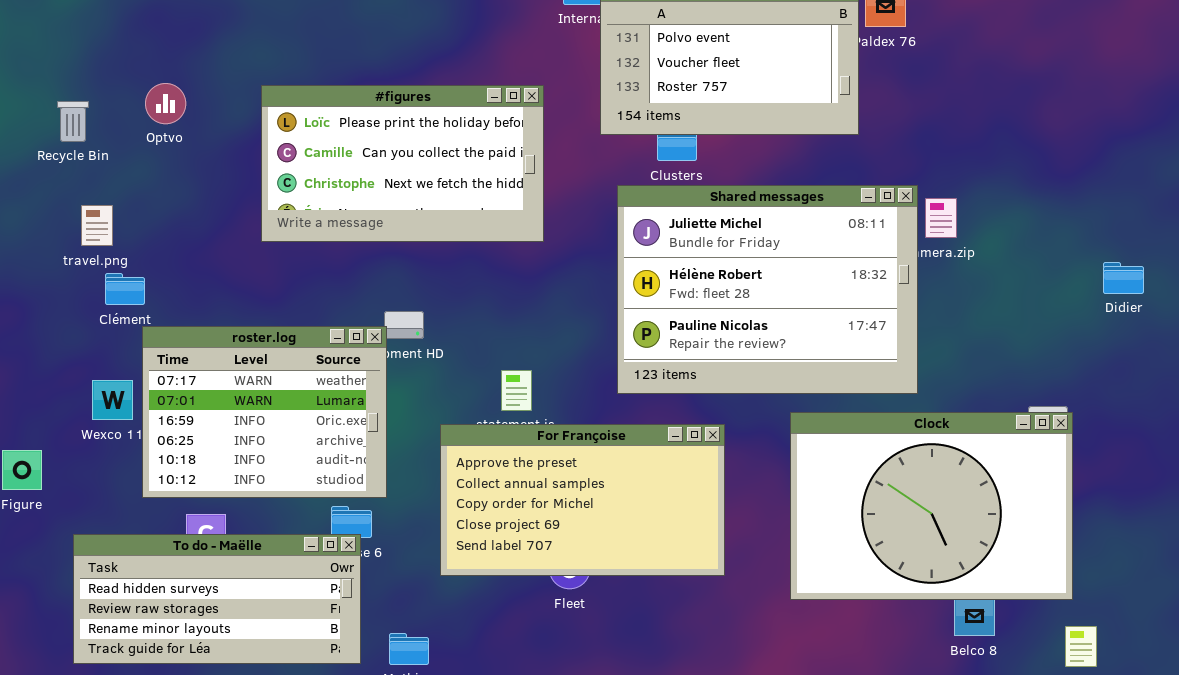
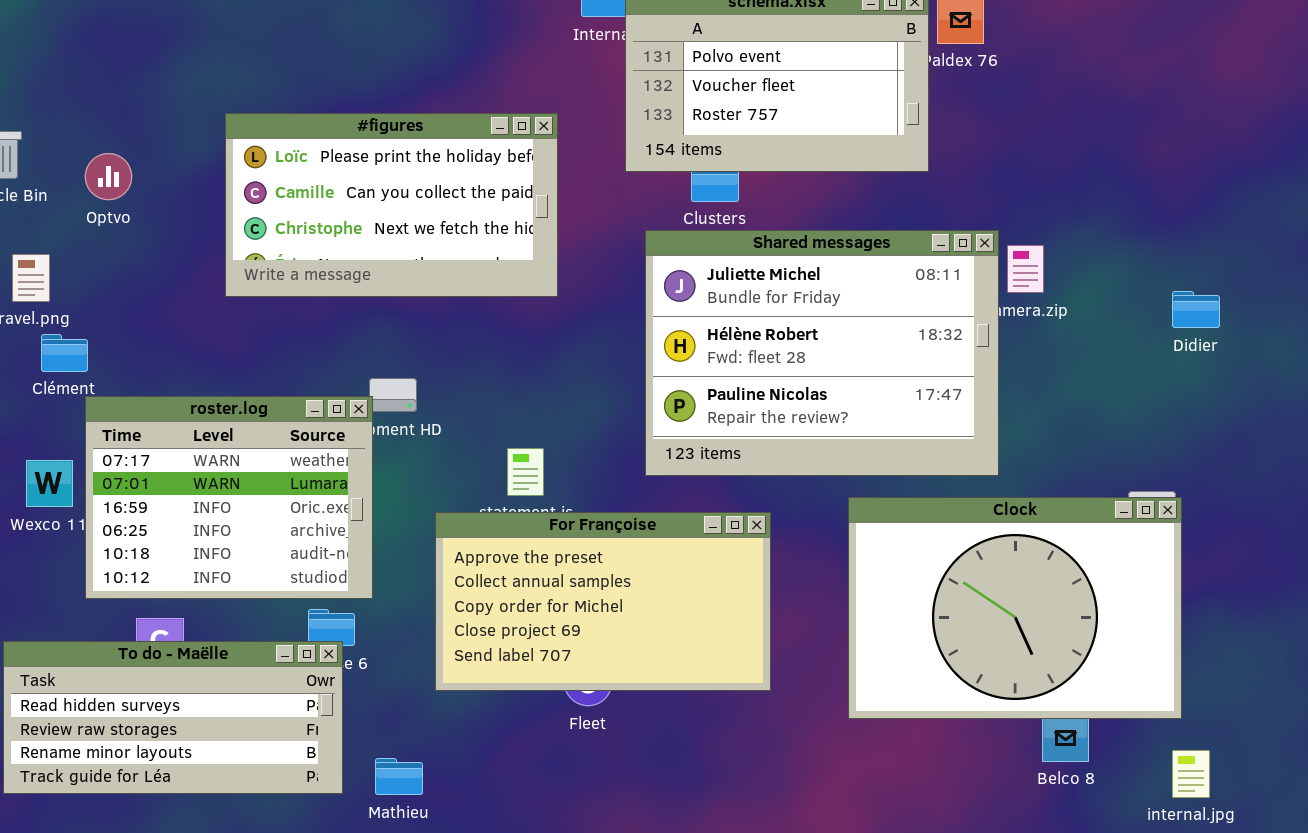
Optvo: [145,83,186,124] -> [85,153,132,200], moved
Didier: [1103,262,1144,294] -> [1172,291,1220,328], moved

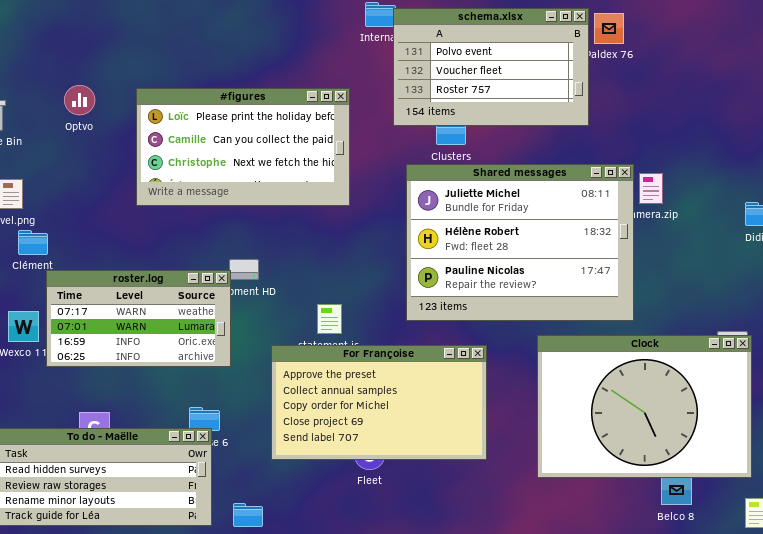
Optvo: [85,153,132,200] -> [64,85,95,115], moved
roster.log: [85,396,373,599] -> [46,270,231,367], resized

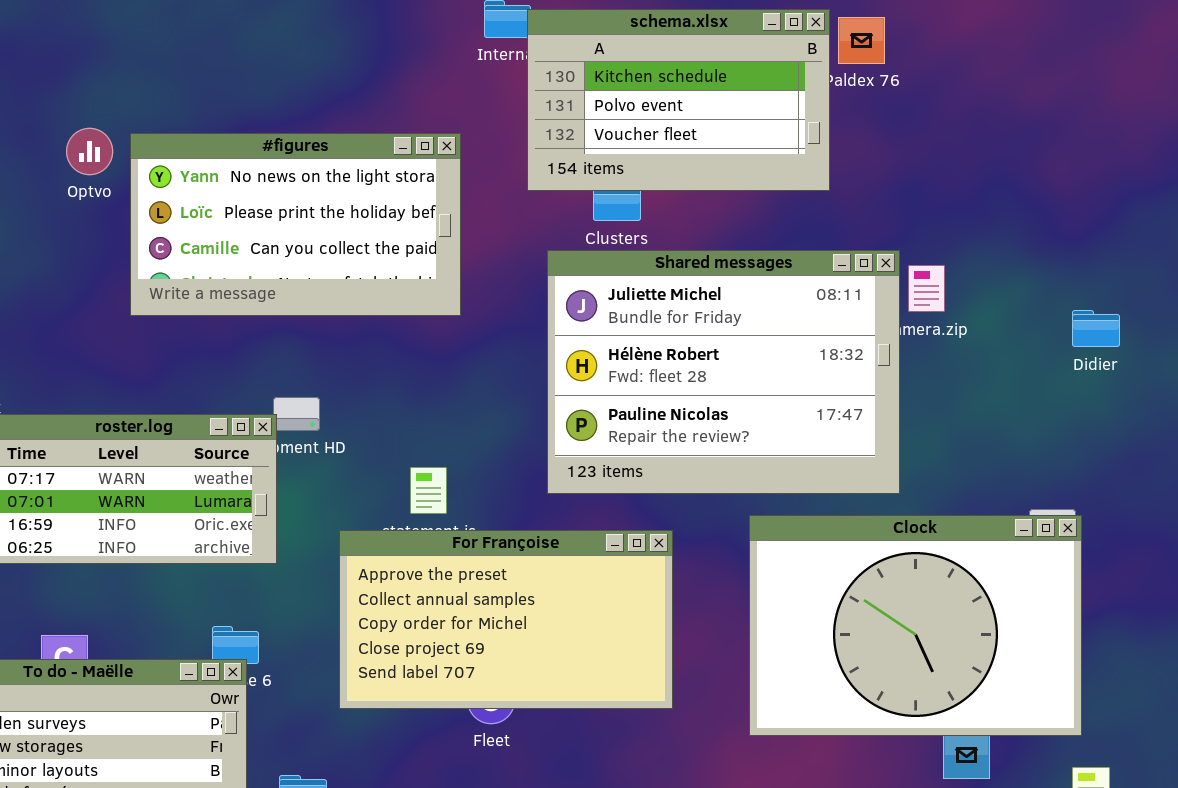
schema.xlsx: [393,8,589,126] -> [527,9,830,191], scrolled up 1 row
Optvo: [64,85,95,115] -> [66,128,113,175], moved
#figures: [136,88,350,206] -> [130,133,461,316], scrolled up 1 row

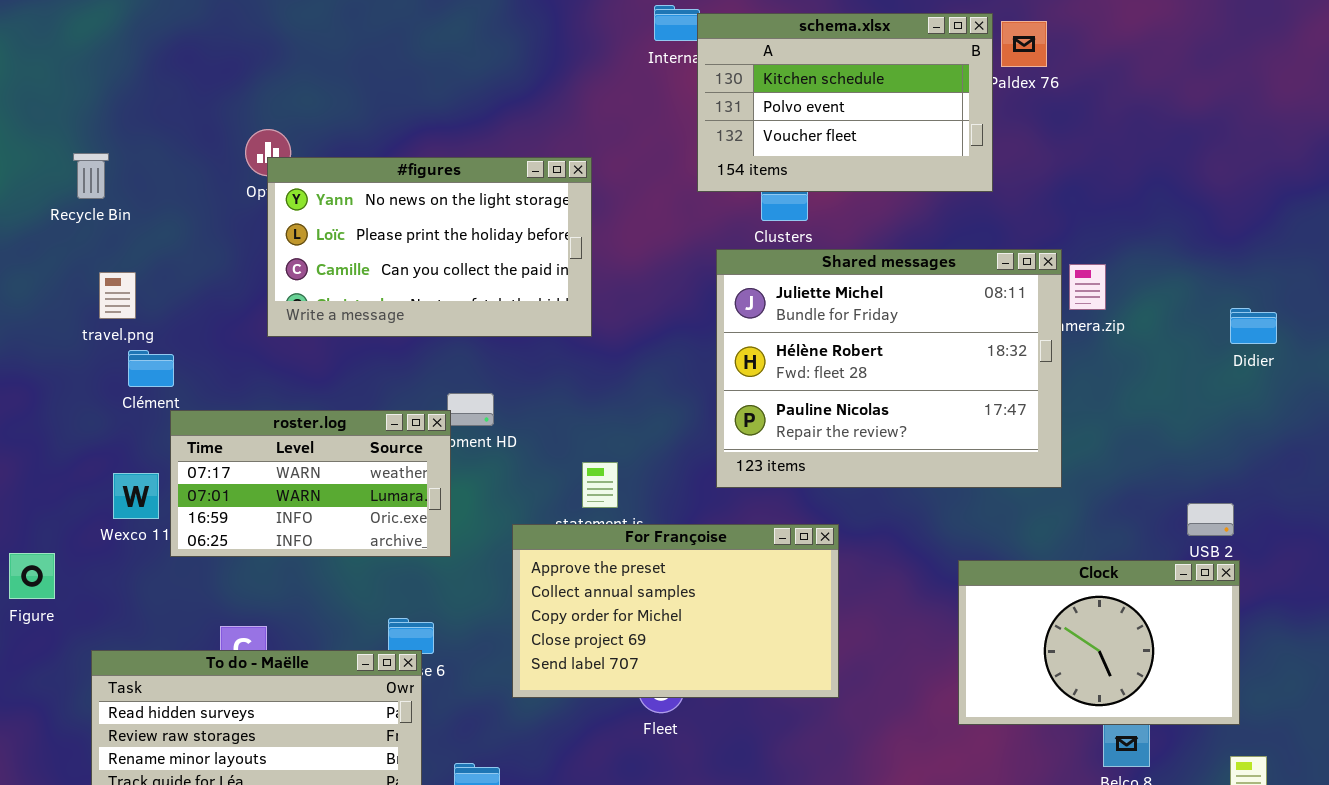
#figures: [130,133,461,316] -> [267,157,592,337], moved
Clock: [749,515,1082,736] -> [958,560,1240,725], resized

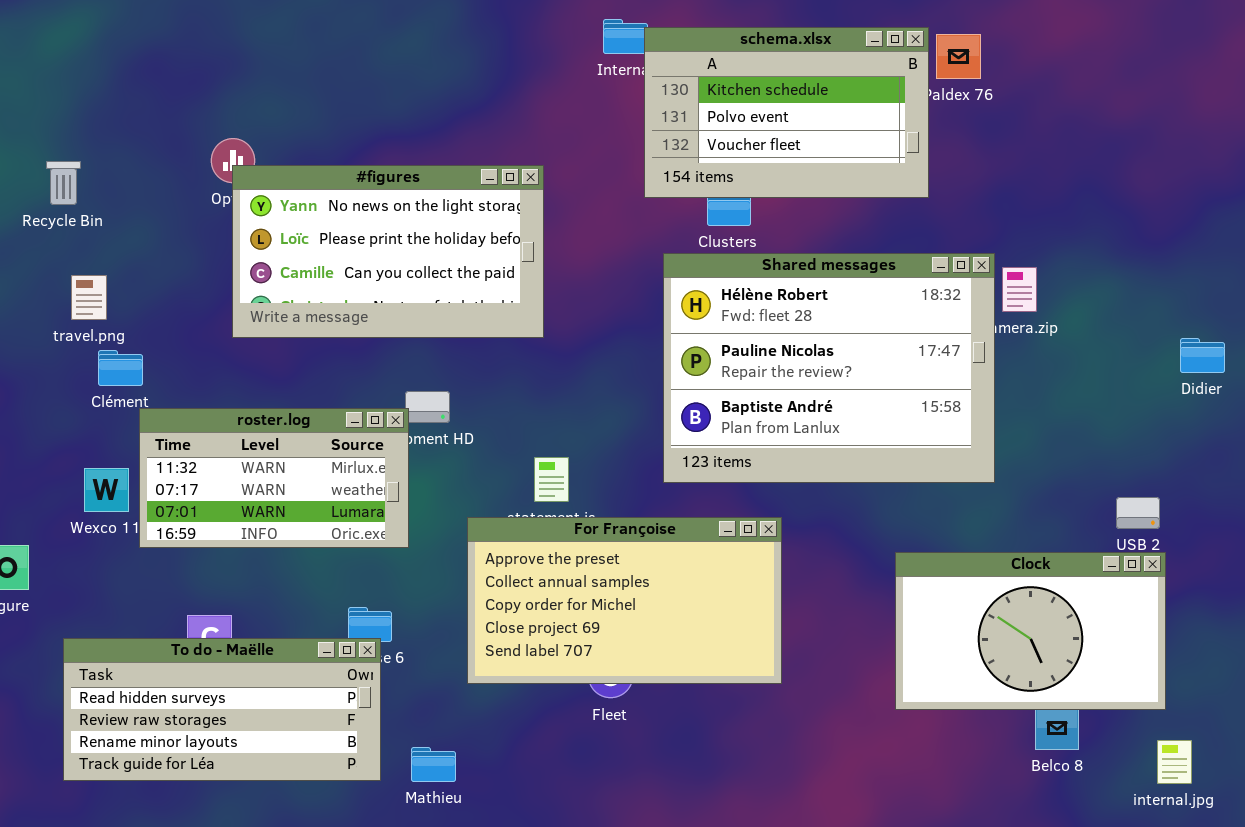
Shared messages: [716,249,1062,488] -> [663,253,995,483], scrolled down 1 row
Didier: [1230,308,1277,344] -> [1180,338,1225,373], moved
roster.log: [170,410,451,557] -> [139,408,409,548], scrolled up 1 row

